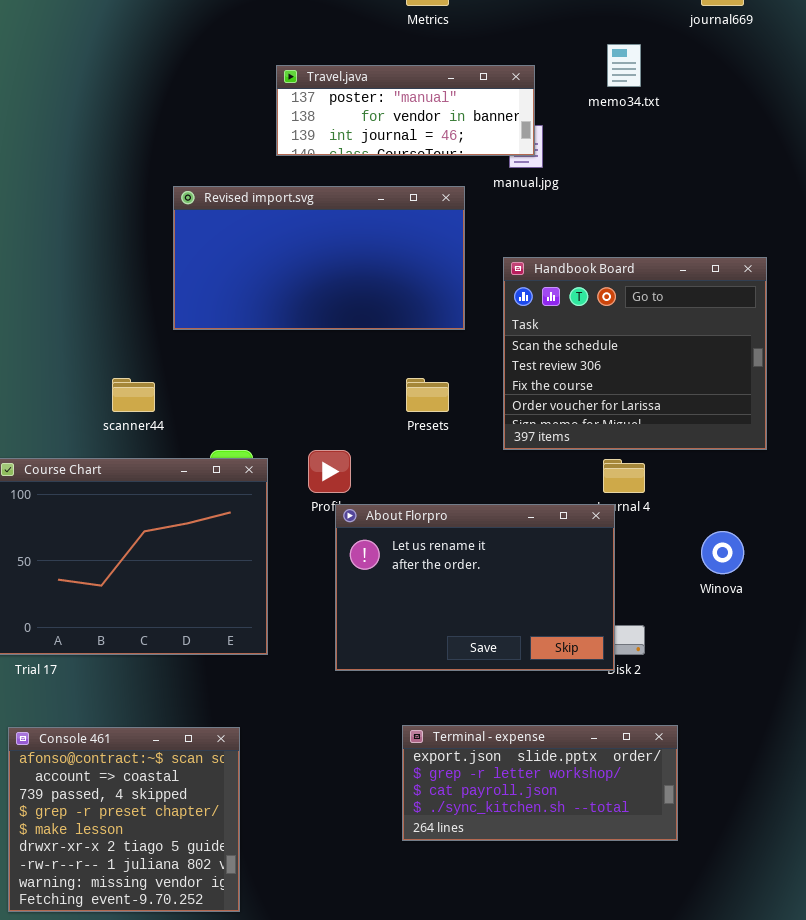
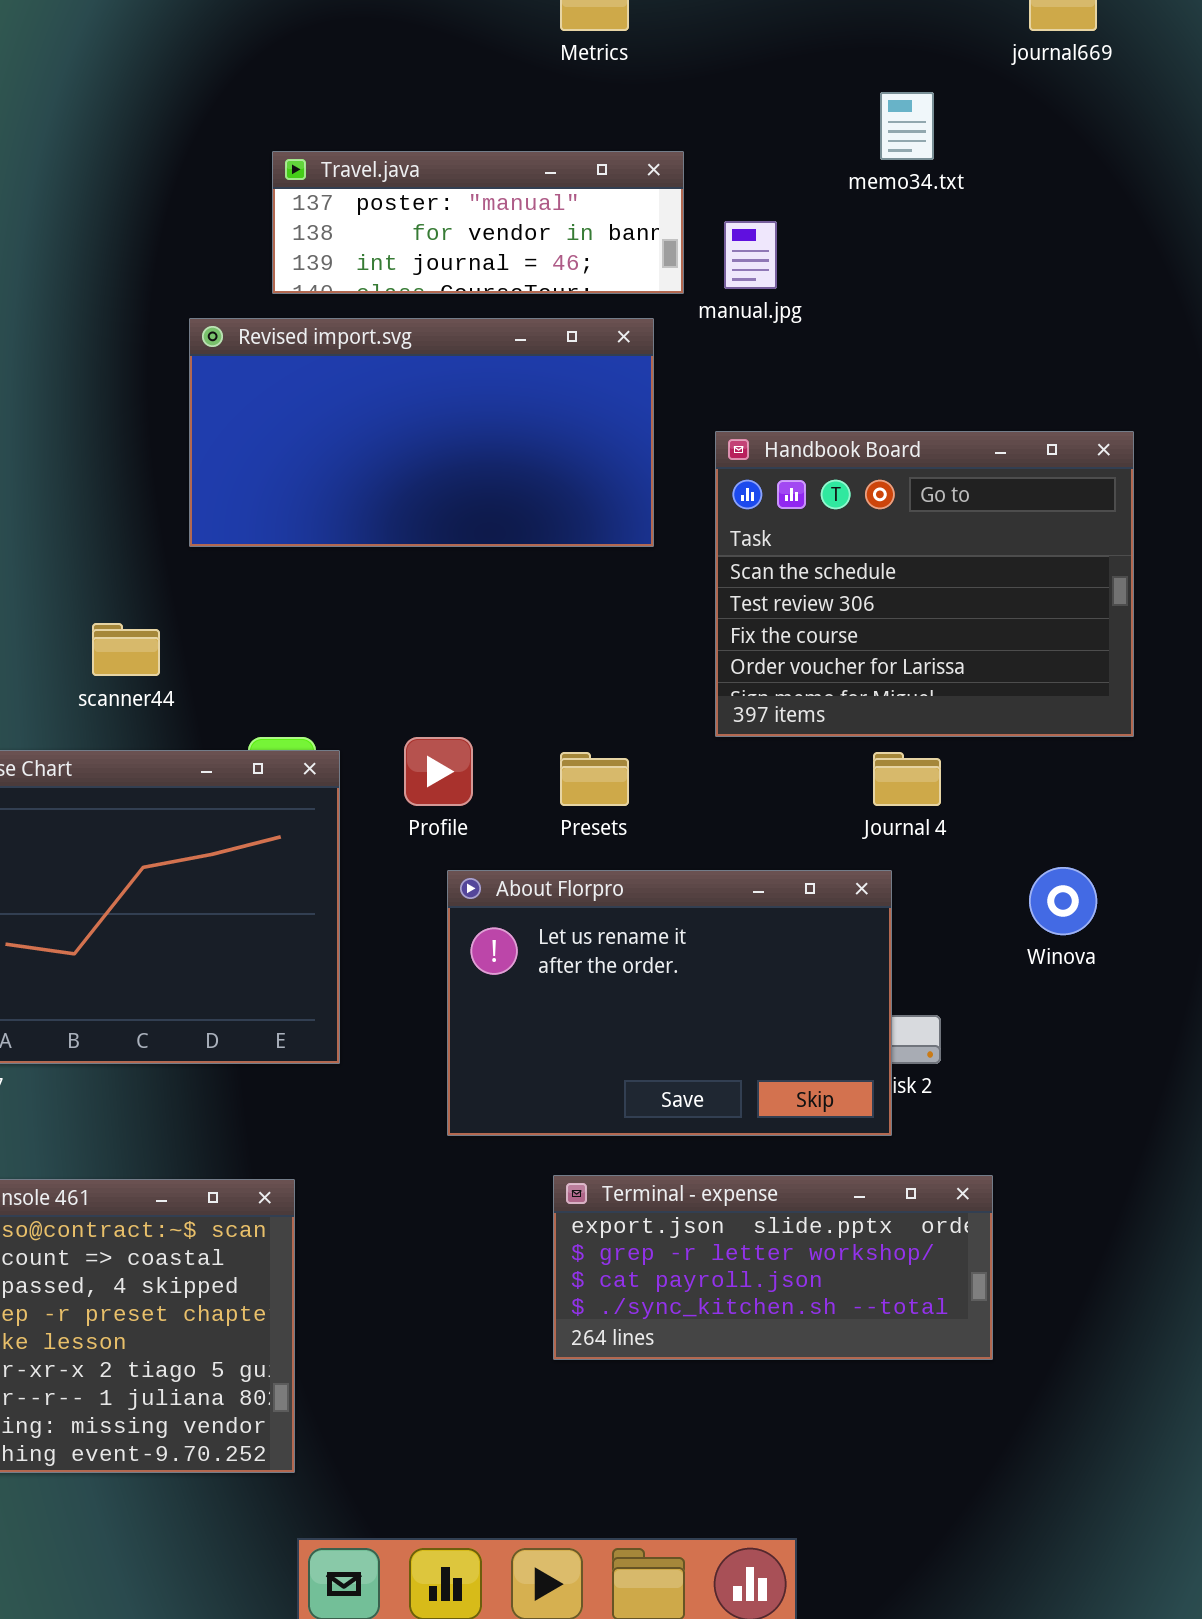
Travel.java: [276,65,535,156] -> [272,151,684,294], moved
Presets: [406,378,449,412] -> [560,752,629,806], moved
About Florpro: [335,504,615,671] -> [447,870,892,1136], moved

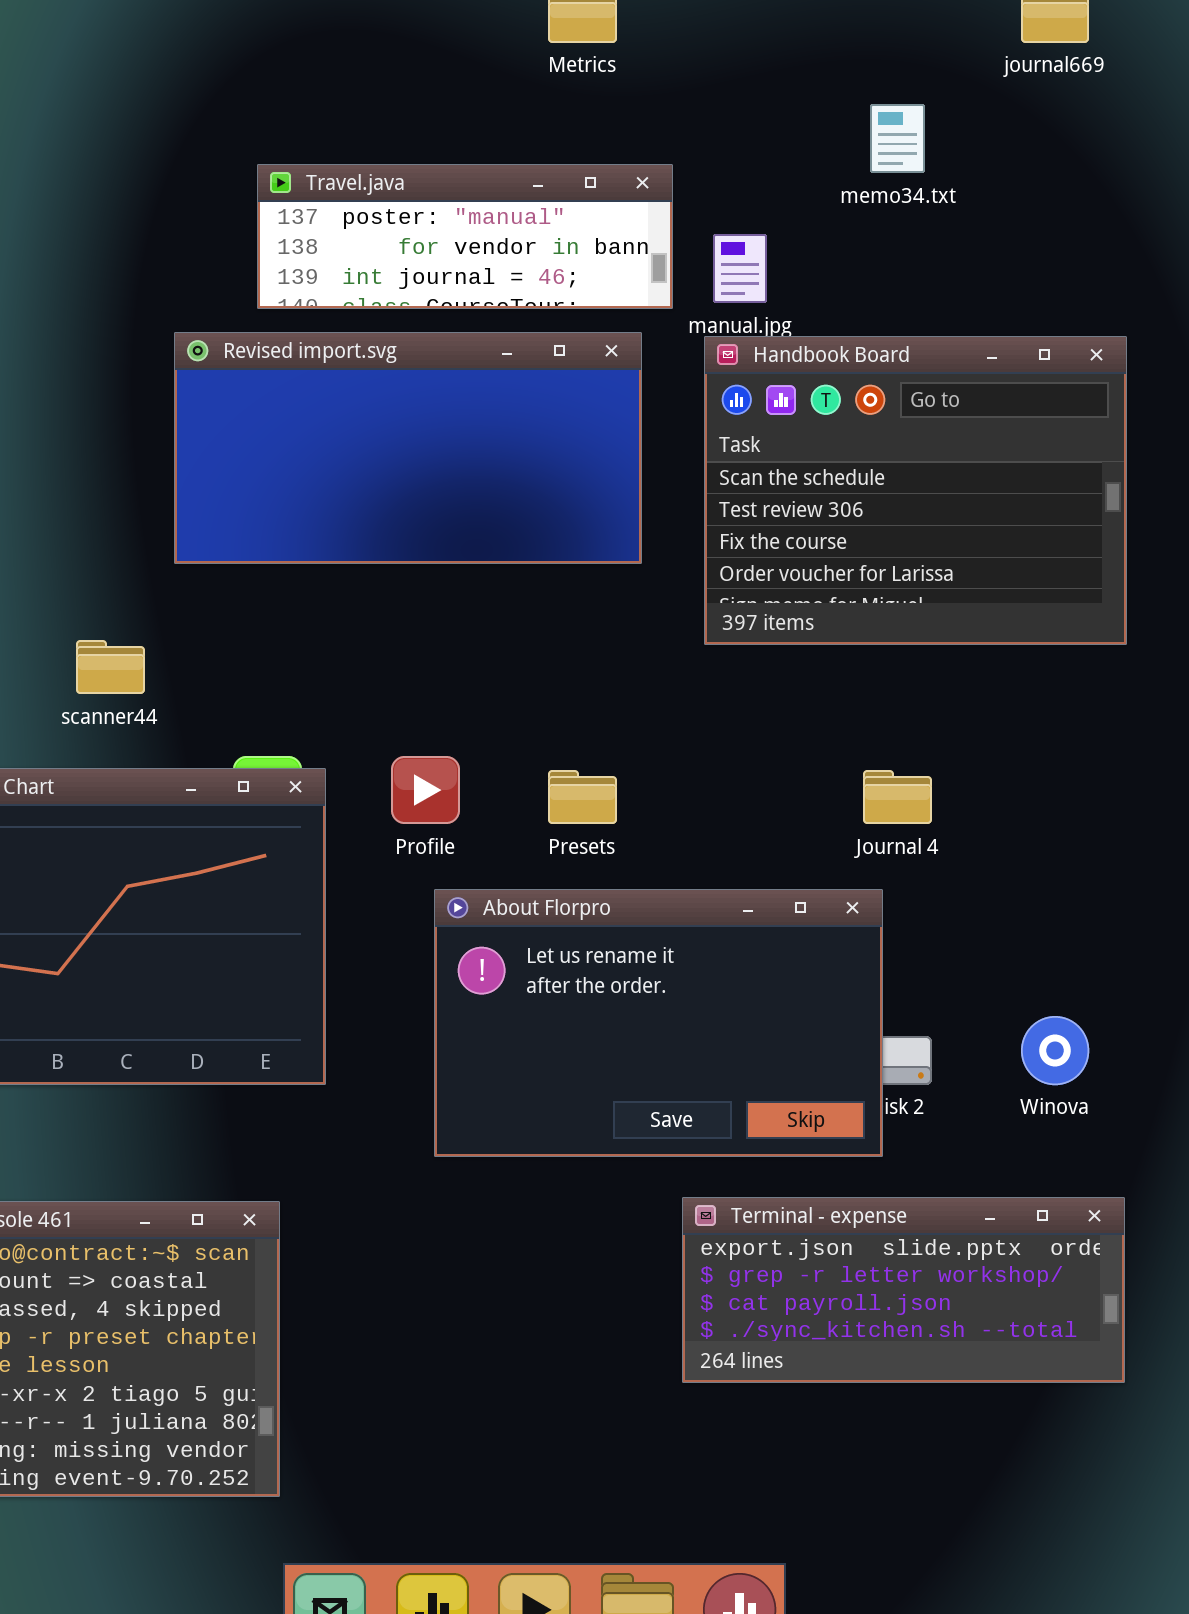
Handbook Board: [715,431,1134,737] -> [704,336,1127,645], moved
Winova: [1029,867,1097,935] -> [1021,1016,1089,1085], moved
Terminal - expense: [553,1175,993,1360] -> [682,1197,1125,1383], moved

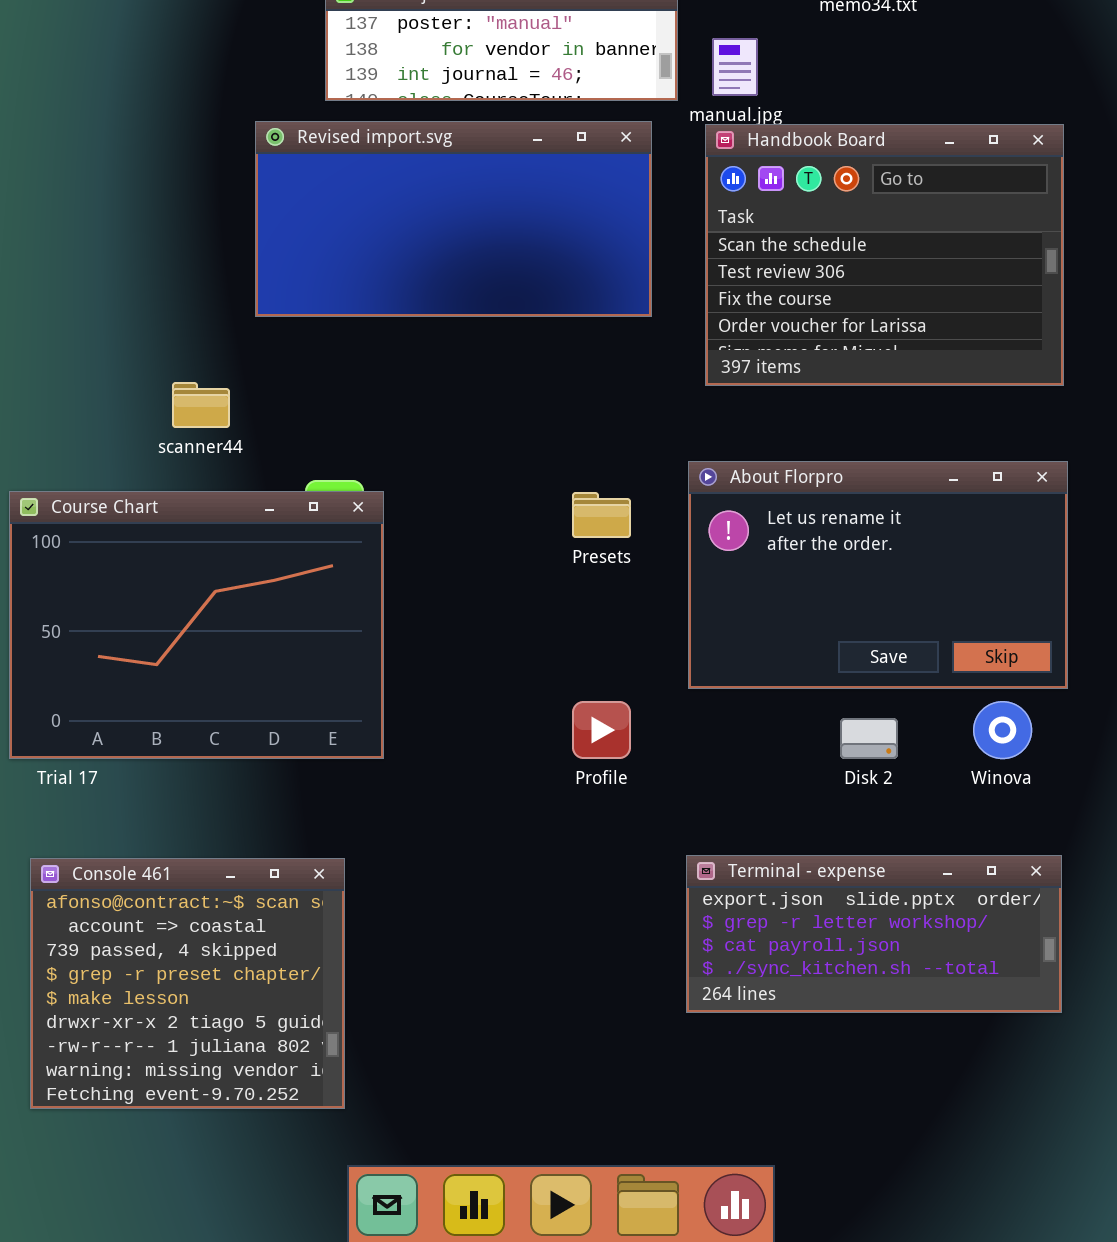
Profile: [391,756,460,824] -> [572,701,631,759], moved
About Florpro: [434,889,883,1157] -> [688,461,1068,689], moved

